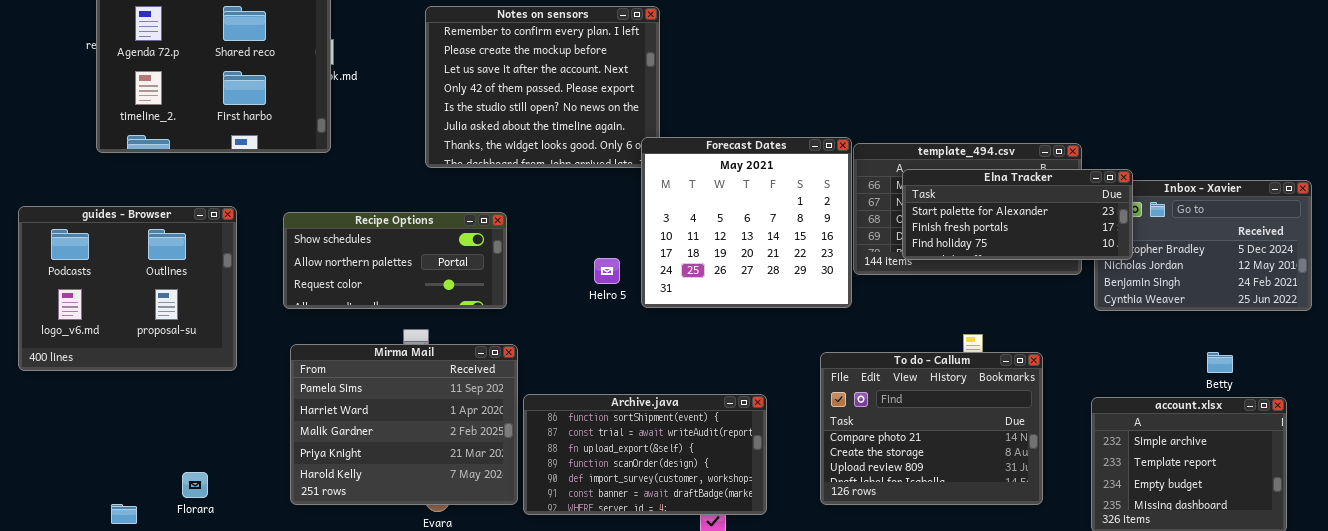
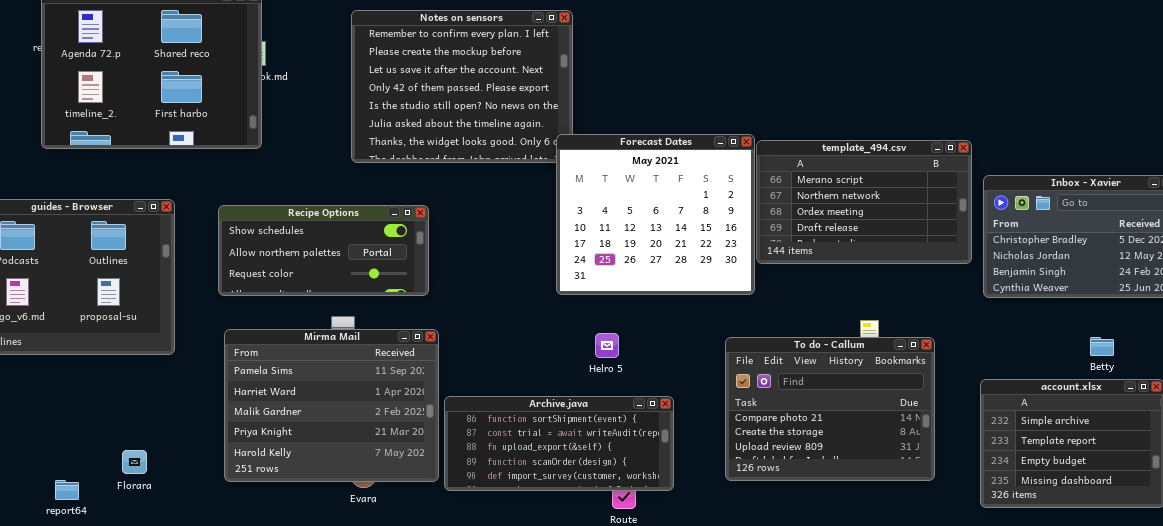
Elna Tracker: [902,169,1133,260] -> none, closed
Helro 5: [594,258,620,284] -> [595,333,619,358], moved
Archive.java: [523,394,767,515] -> [444,396,674,491], resized

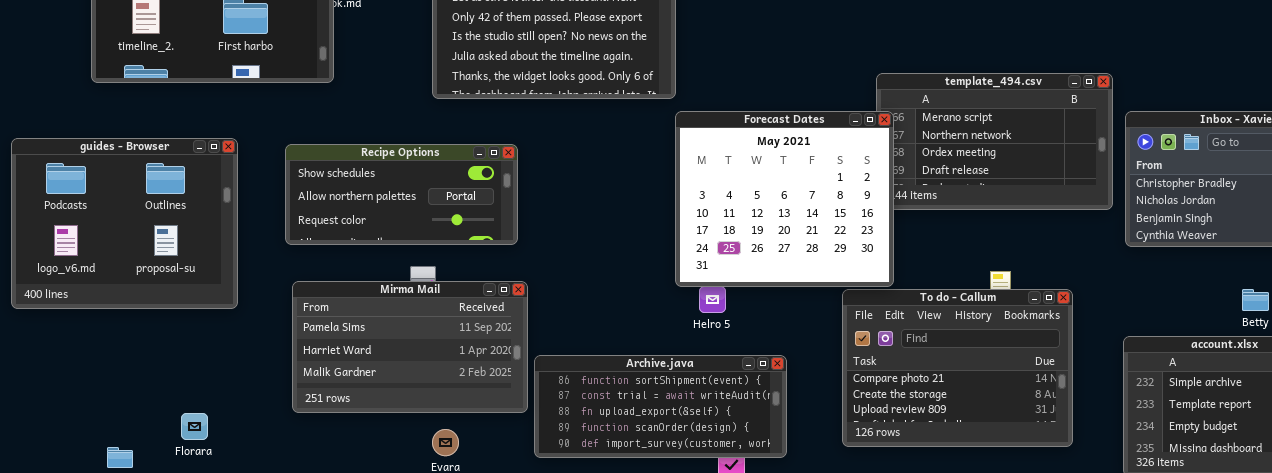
Forecast Dates: [556,134,755,295] -> [675,111,894,287], moved
Mirma Mail: [224,329,439,482] -> [292,281,528,413], resized

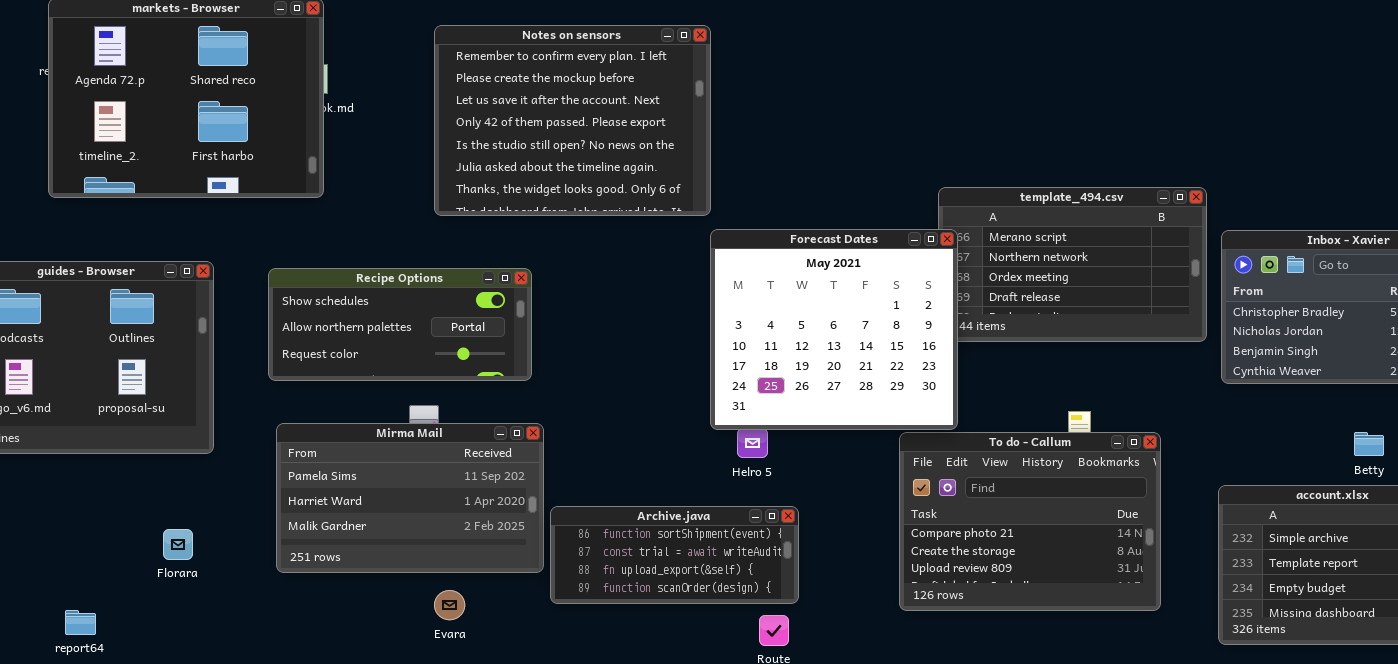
Archive.java: [534,355,787,458] -> [550,506,799,604], resized
Florara: [181,413,208,440] -> [163,529,193,560], moved

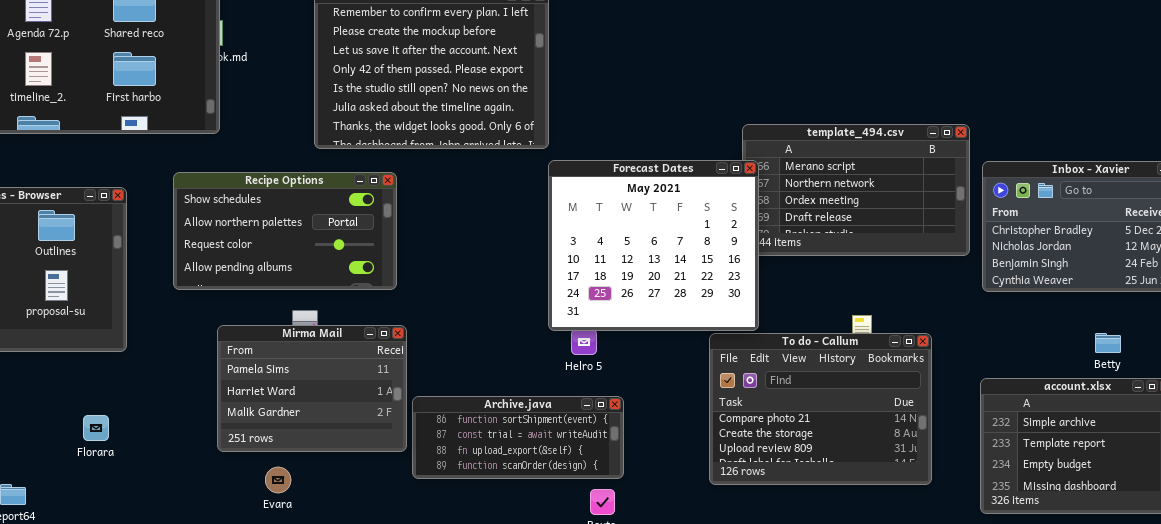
Recipe Options: [268,268,532,381] -> [173,172,397,290], resized
Mirma Mail: [276,423,544,573] -> [217,325,407,452], resized
Evara: [434,590,465,620] -> [265,467,291,493], moved

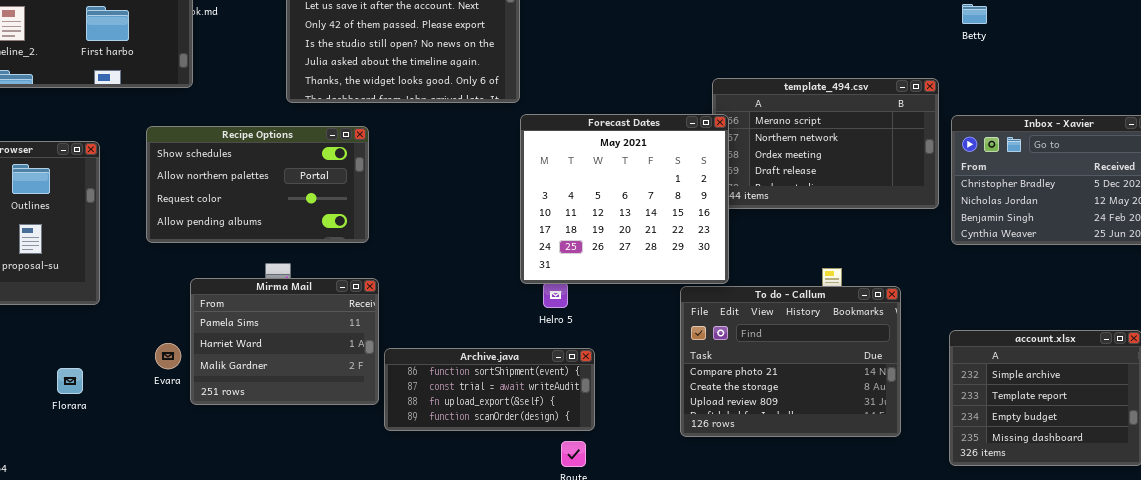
Betty: [1095,333,1121,353] -> [962,4,987,24], moved
Evara: [265,467,291,493] -> [155,343,181,369], moved

